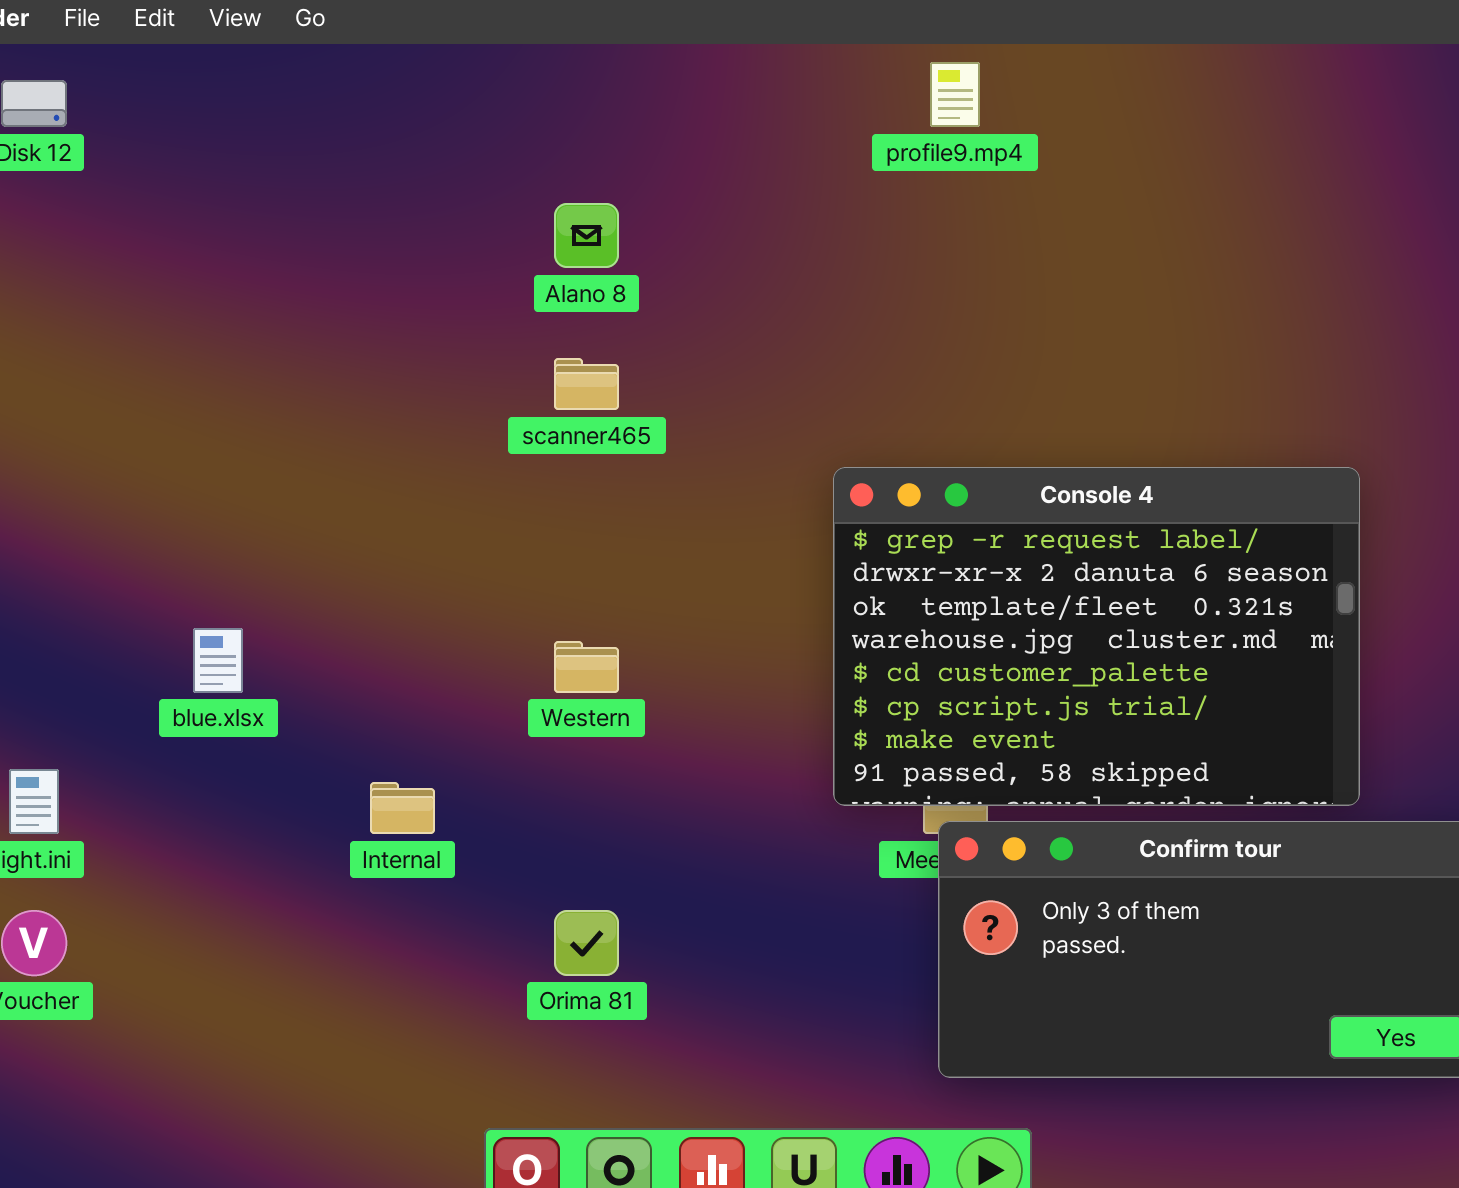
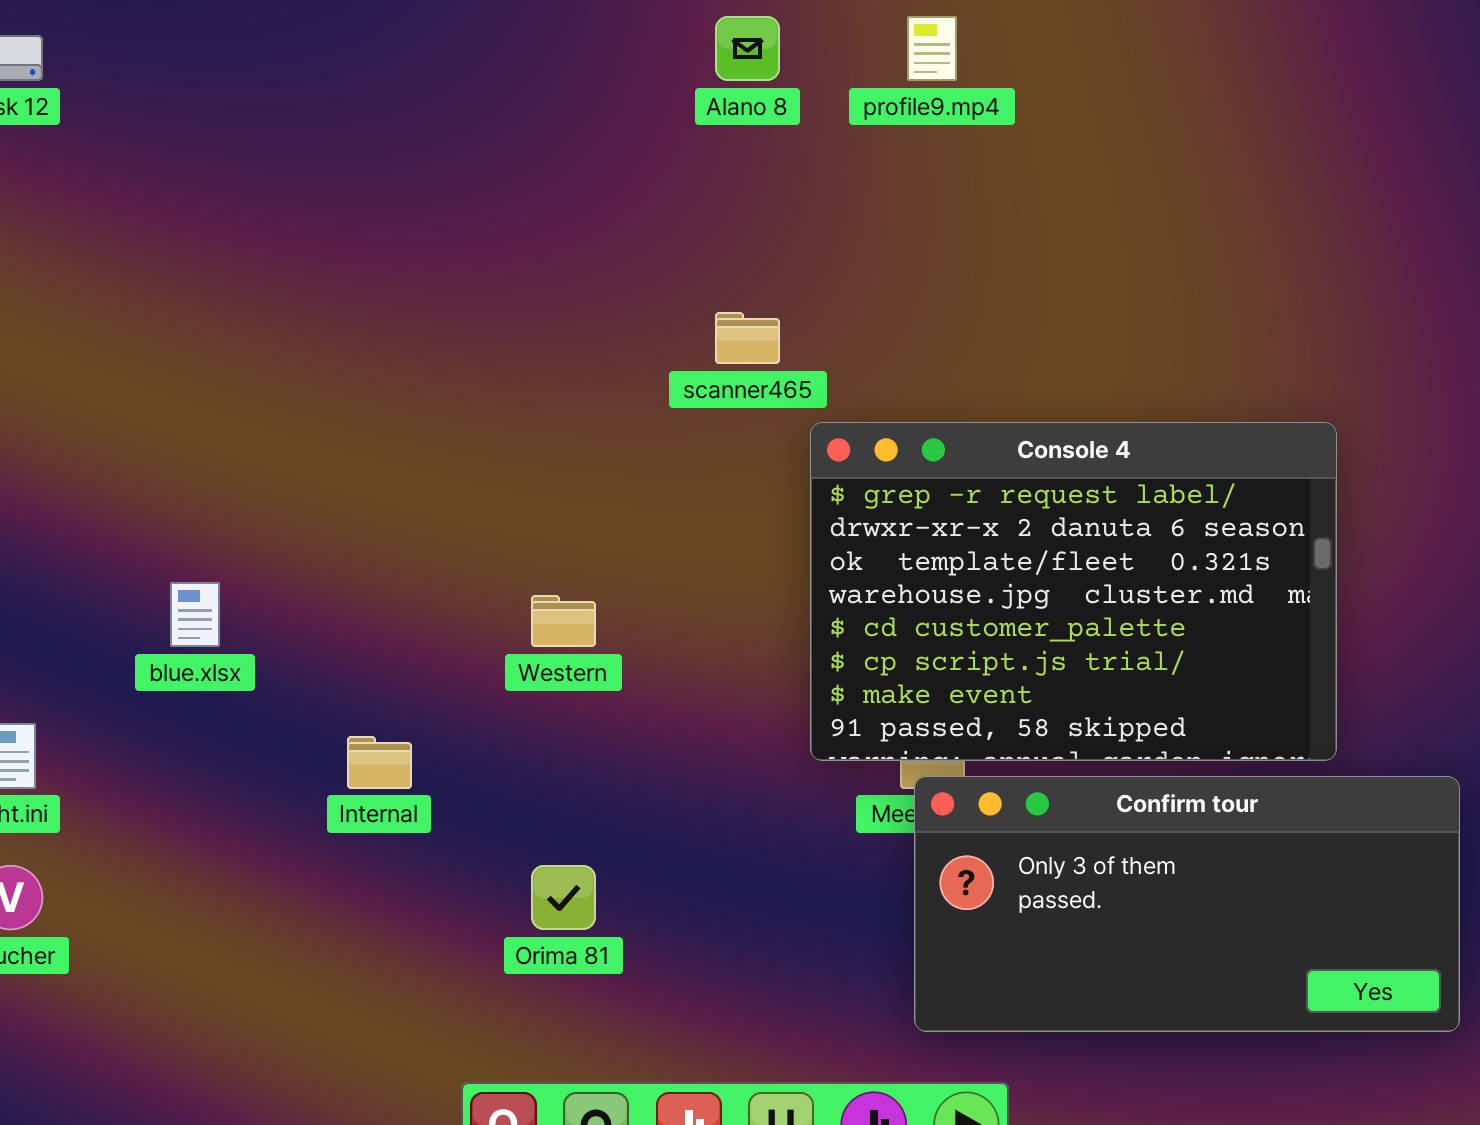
Alano 8: [554,203,619,268] -> [715,16,780,81], moved
scanner465: [554,358,619,410] -> [715,312,780,364], moved

